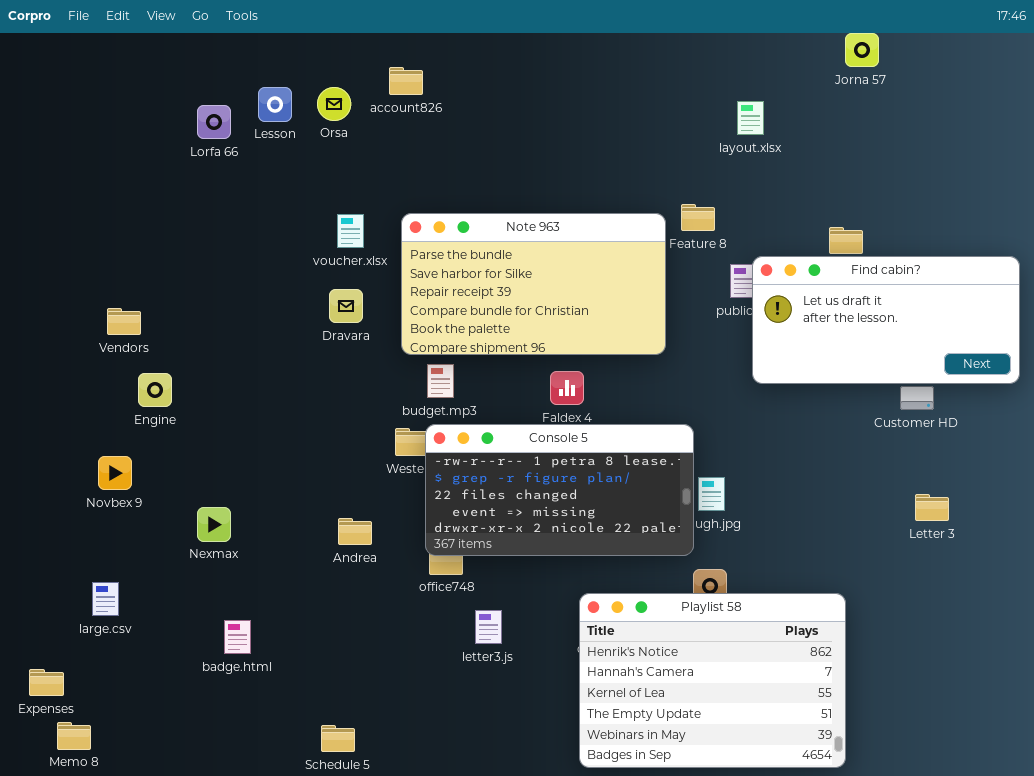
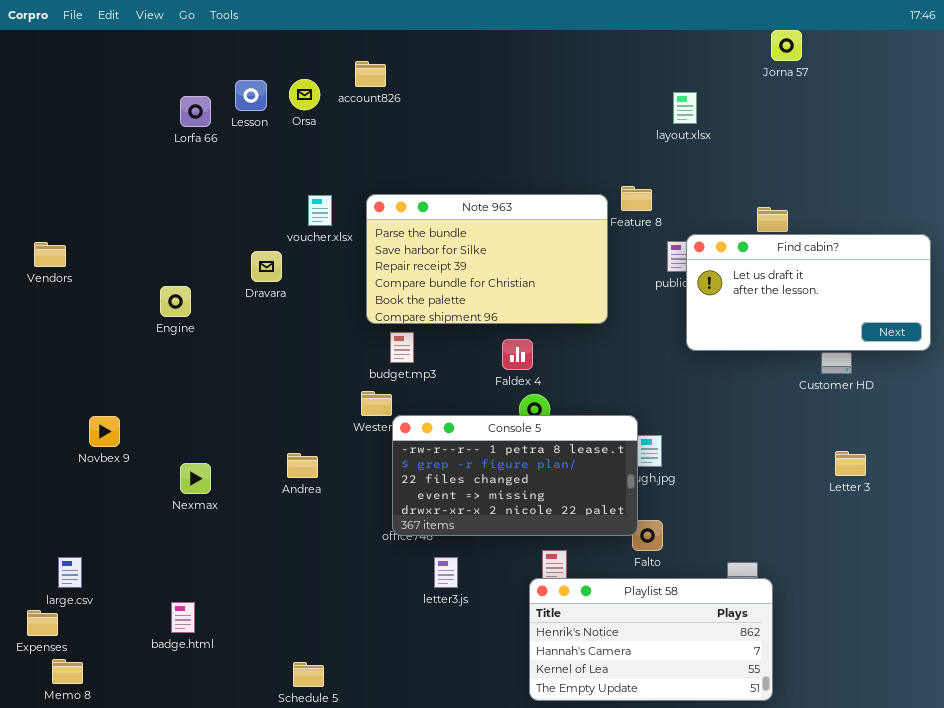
Dravara: [329,289,363,323] -> [251,251,282,282], moved
Vendors: [107,308,141,335] -> [34,242,66,267], moved
Engine: [138,373,172,407] -> [160,286,191,317], moved
Console 5: [425,424,694,556] -> [392,415,638,536], moved
Andrea: [338,518,372,545] -> [287,453,318,478], moved
large.csv: [92,582,119,616] -> [58,557,82,588], moved
Playlist 58: [579,593,846,768] -> [529,578,773,701], resized
badge.html: [224,620,251,654] -> [171,602,195,633], moved

